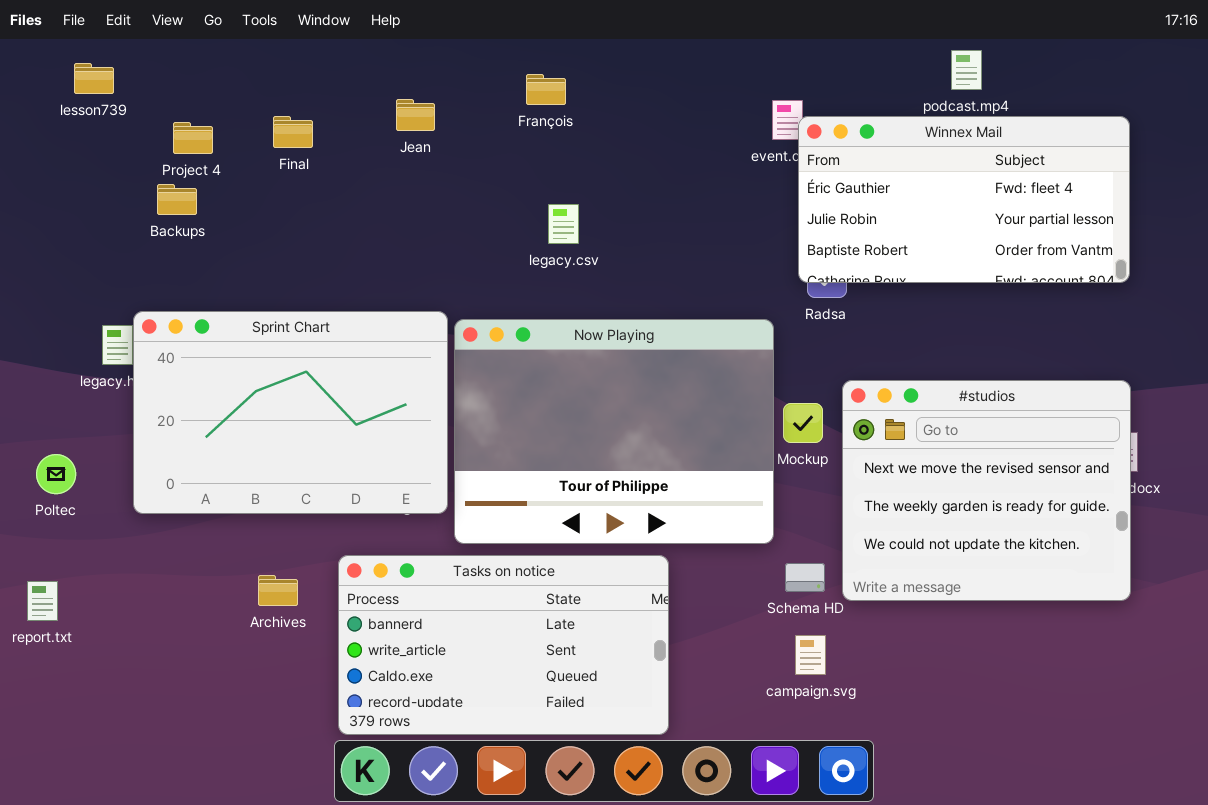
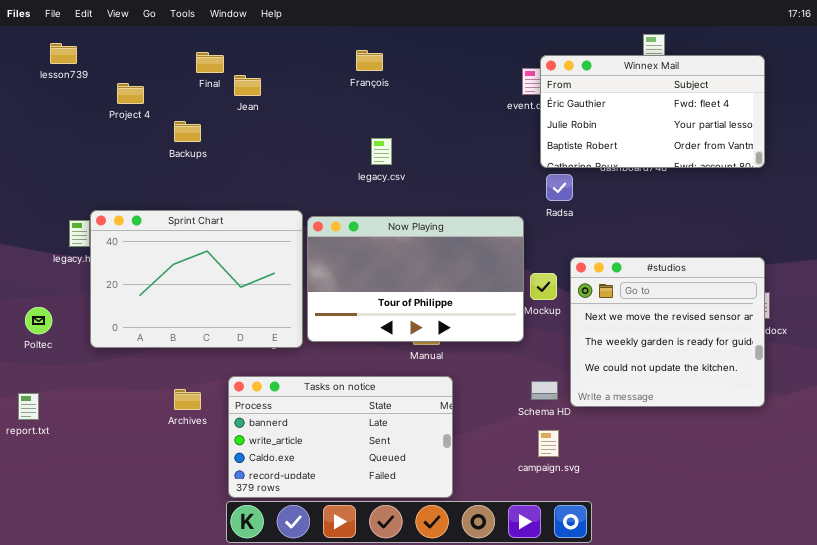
Jean: [396,99,435,131] -> [234,75,261,96], moved
Final: [273,116,313,148] -> [196,52,224,73], moved
Winnex Mail: [798,116,1130,283] -> [540,55,765,168], moved
Backups: [157,184,197,215] -> [174,121,201,142], moved
Now Playing: [454,319,774,544] -> [307,216,524,342], resized

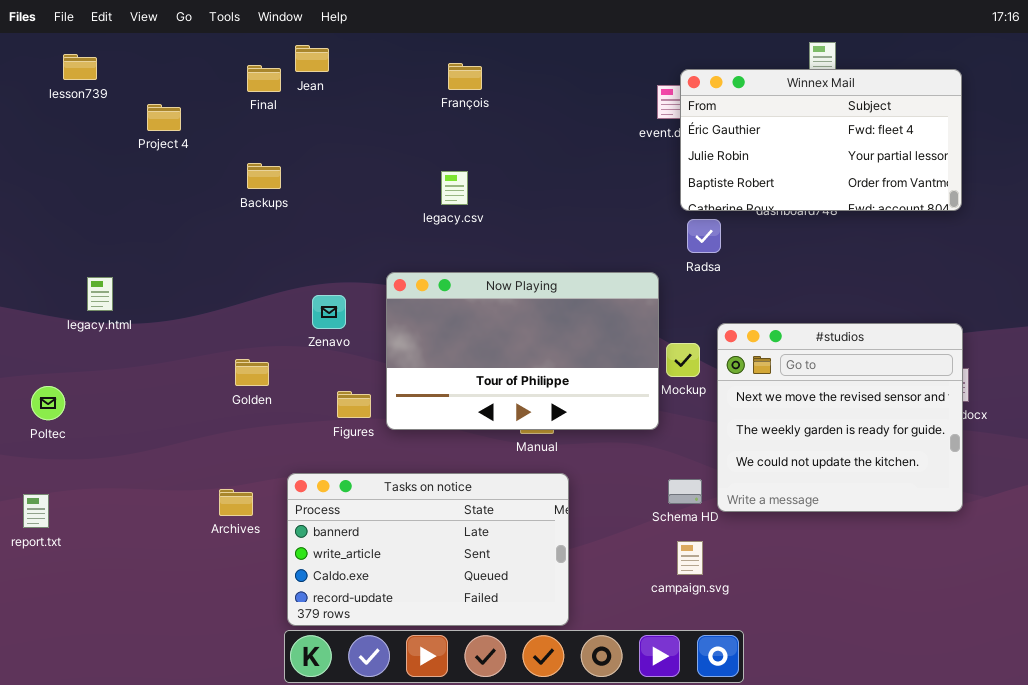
Jean: [234,75,261,96] -> [295,45,329,72], moved
Backups: [174,121,201,142] -> [247,163,281,189], moved
legacy.csv: [371,138,392,165] -> [441,171,468,205], moved
Sprint Chart: [90,210,303,348] -> none, closed

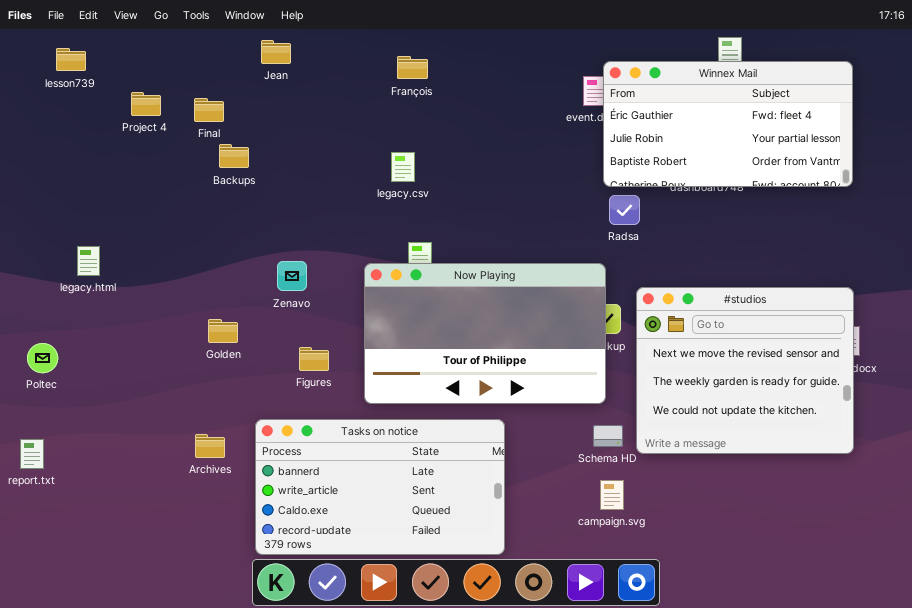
Final: [247,65,281,92] -> [194,98,224,122], moved
Now Playing: [386,272,659,430] -> [364,263,606,404], moved

